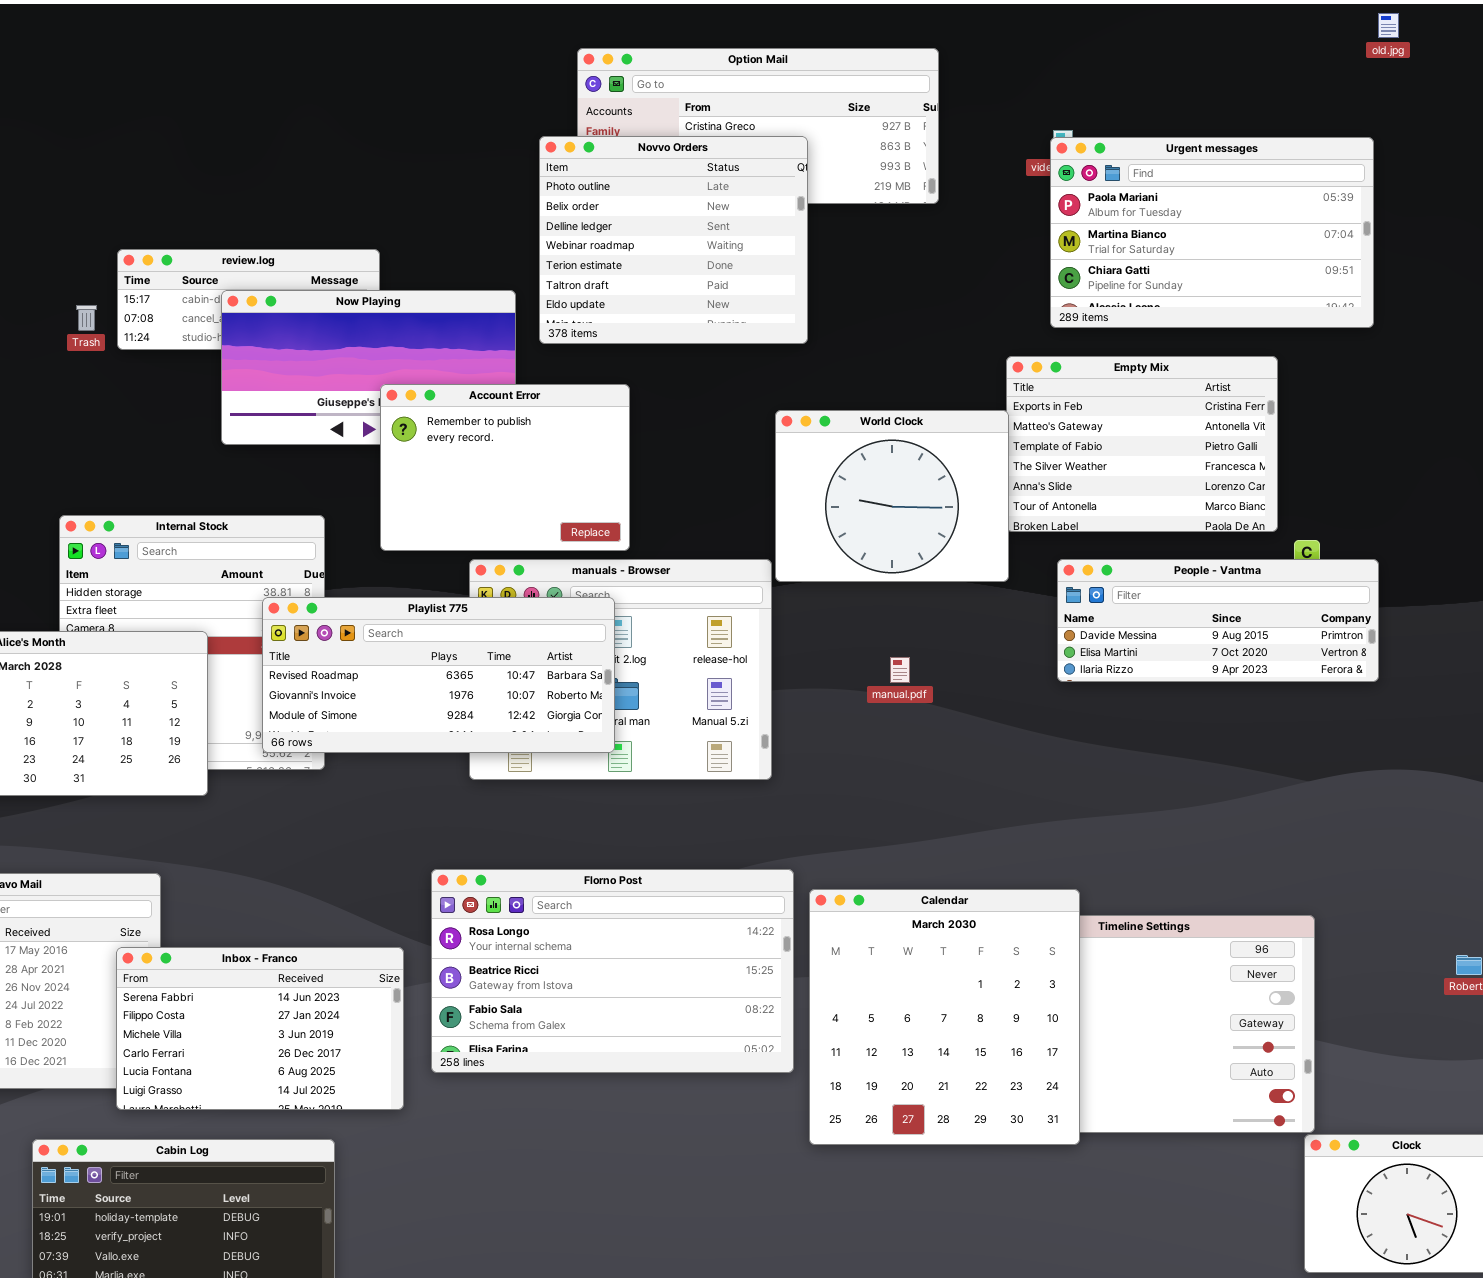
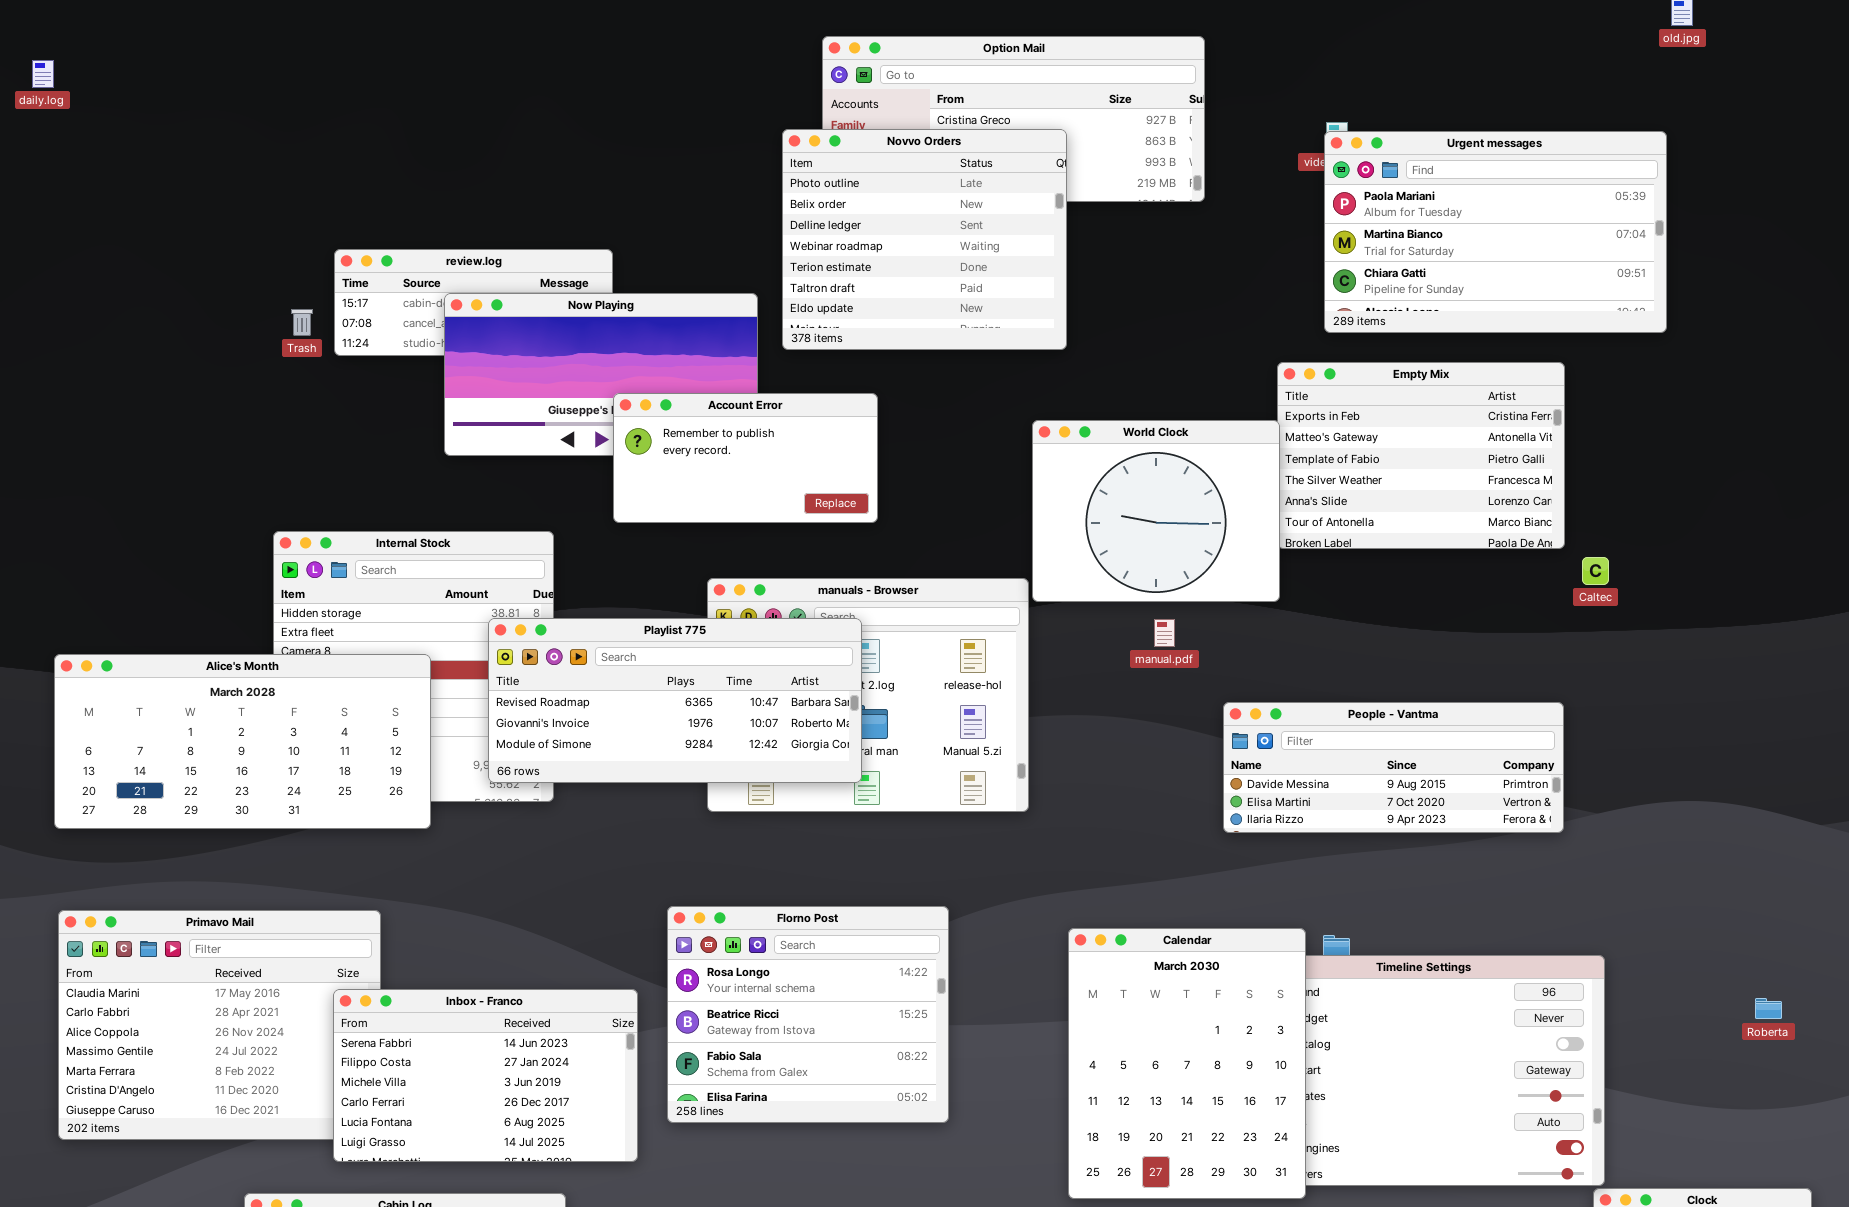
Account Error: [380,384,630,551] -> [613,393,878,523], resized
People - Vantma: [1057,559,1379,682] -> [1223,702,1564,833], moved
manual.pdf: [890,657,910,683] -> [1154,619,1175,647], moved
Florno Post: [431,869,794,1073] -> [667,906,949,1123], resized
Calendar: [809,889,1080,1145] -> [1068,928,1306,1199], resized

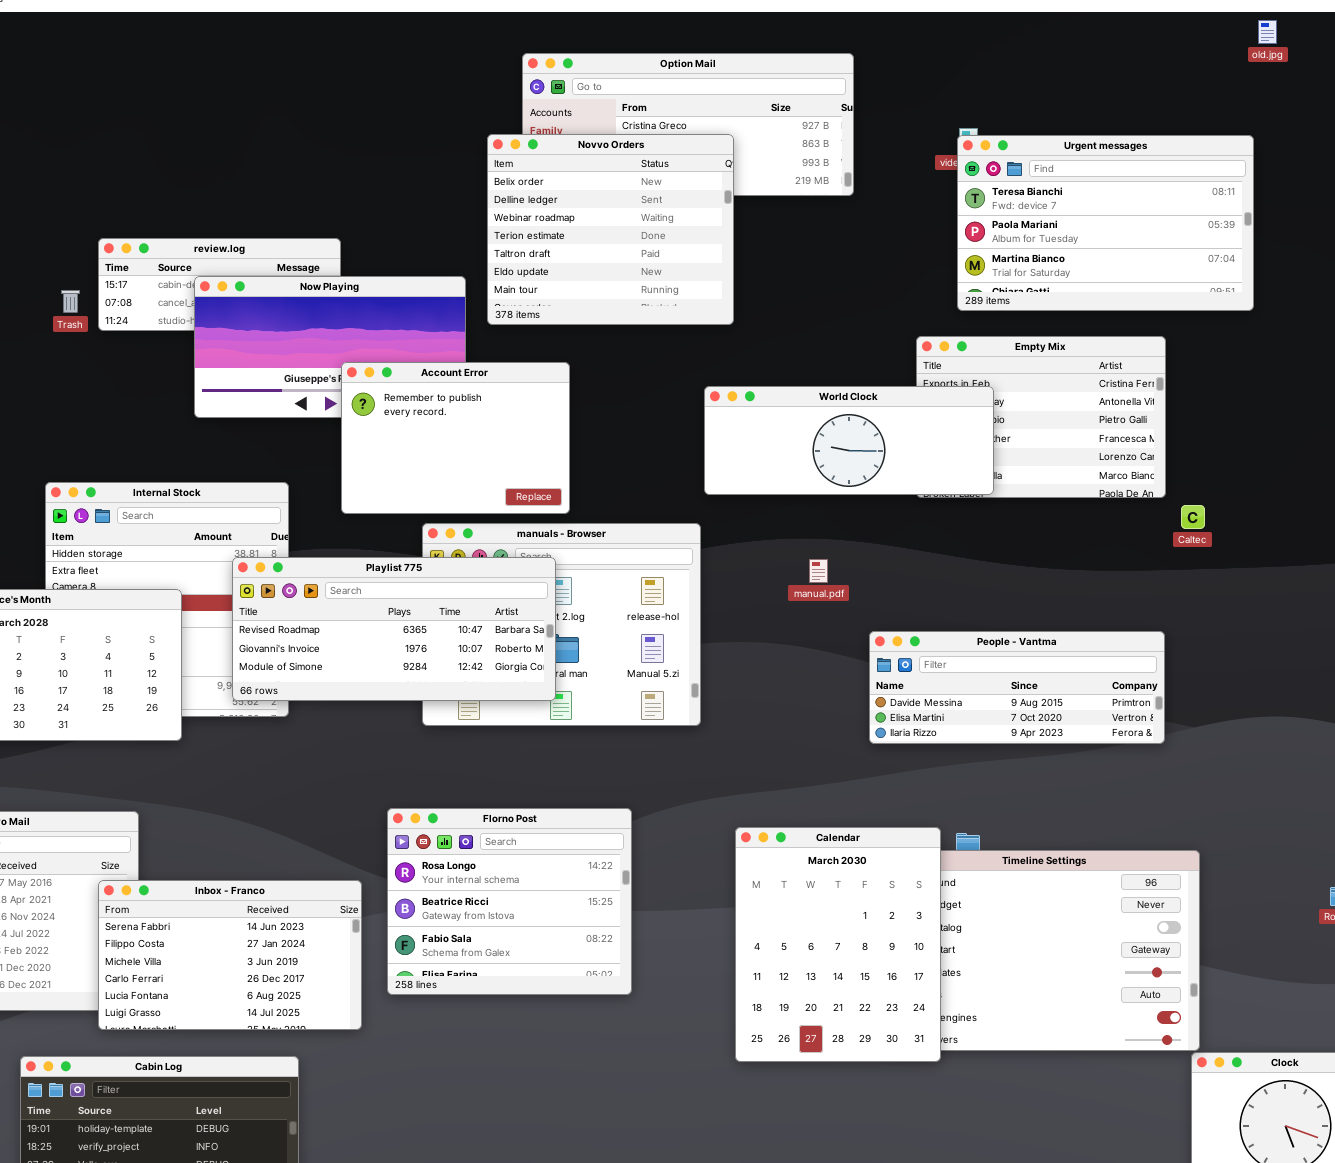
Novvo Orders: [782,129,1067,350] -> [487,134,734,325], scrolled down 1 row
Urgent messages: [1324,131,1667,333] -> [957,135,1254,311], scrolled up 1 row
Account Error: [613,393,878,523] -> [341,362,570,514], resized
World Clock: [1032,420,1280,602] -> [704,386,994,495], resized

